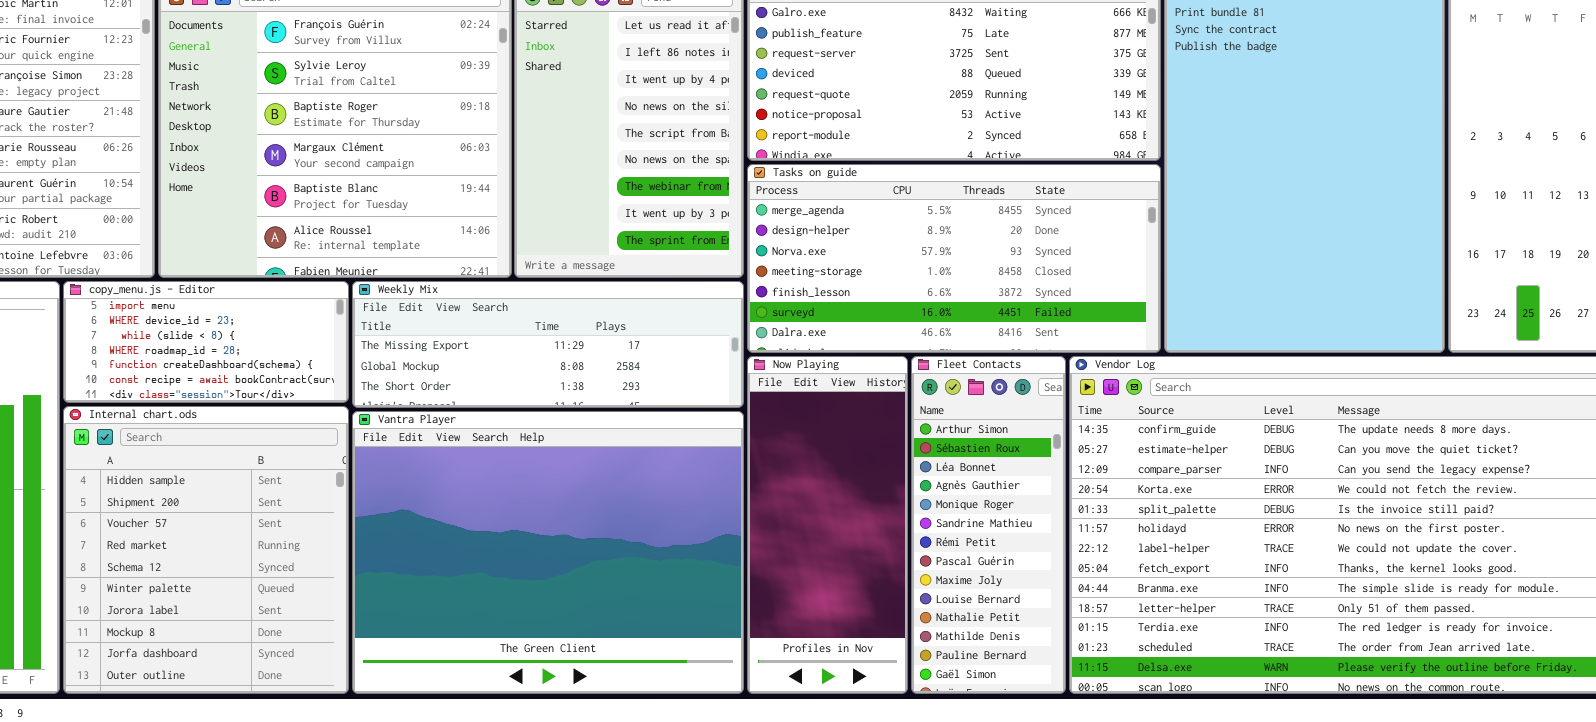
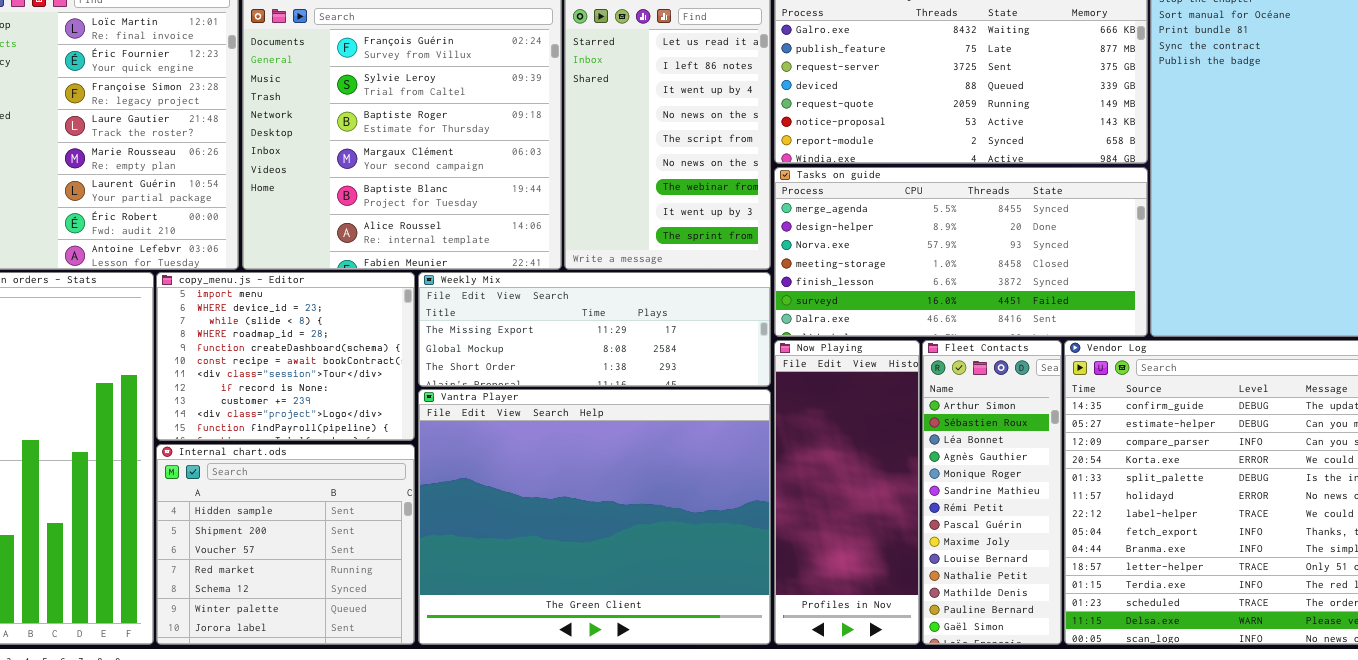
copy_menu.js - Editor: [63,281,349,403] -> [156,272,415,441], resized
Internal chart.ods: [63,406,349,694] -> [156,444,415,645], resized

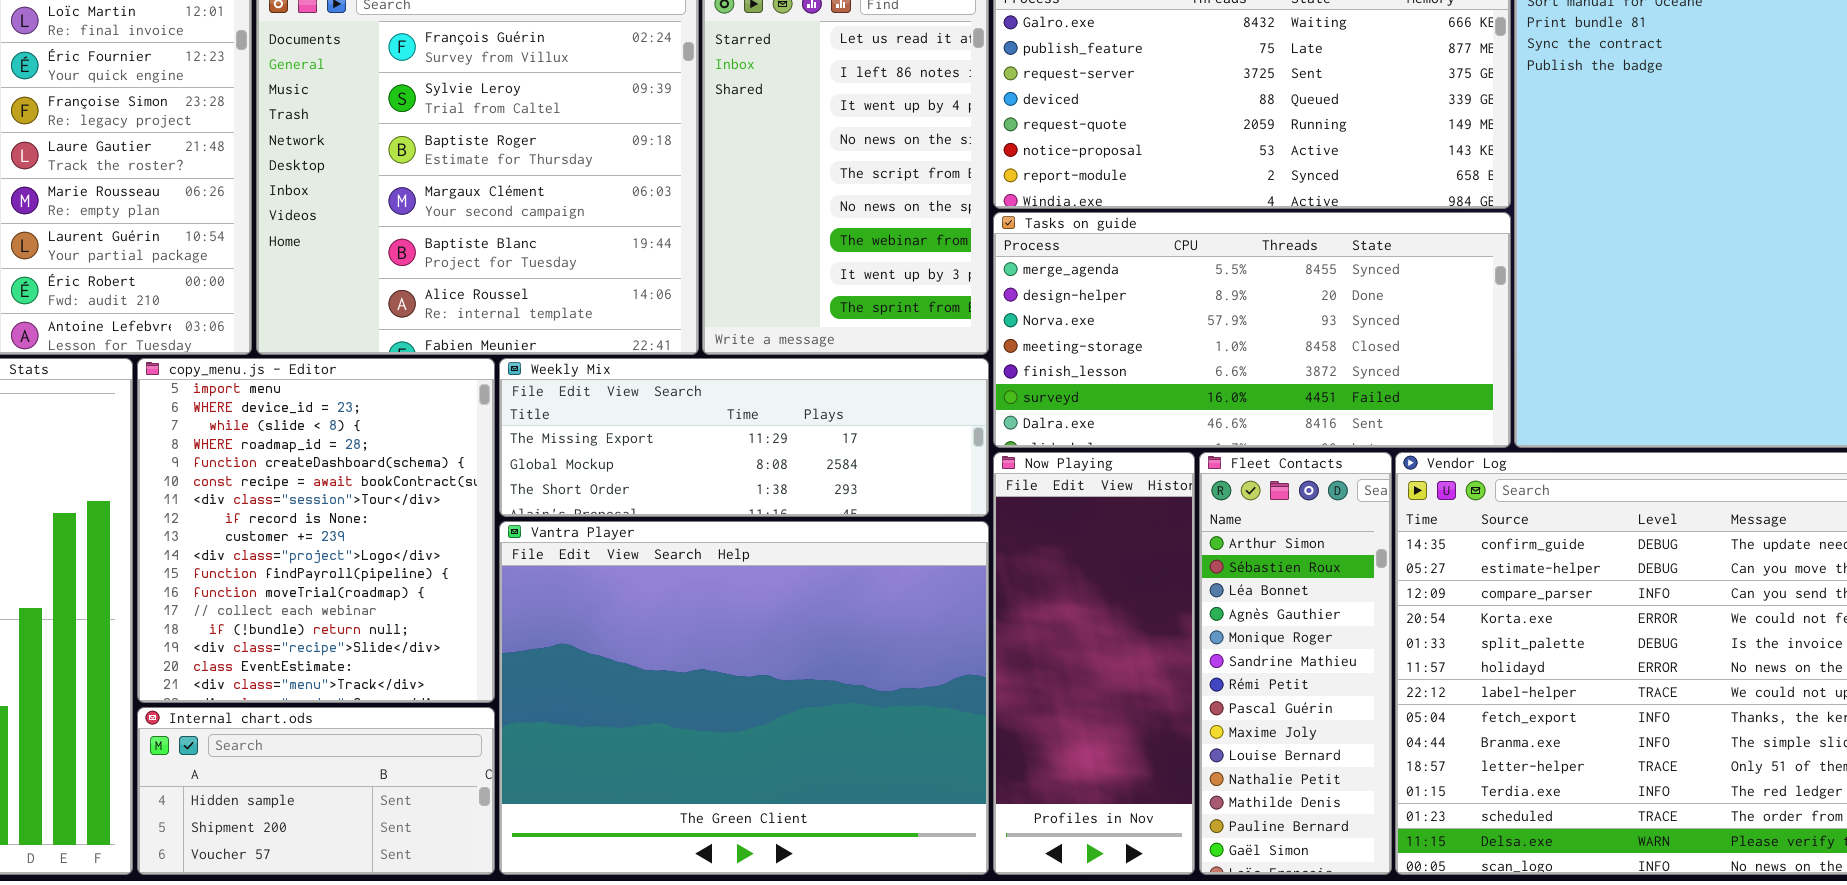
copy_menu.js - Editor: [156,272,415,441] -> [137,358,495,703], resized
Internal chart.ods: [156,444,415,645] -> [137,707,495,875], resized

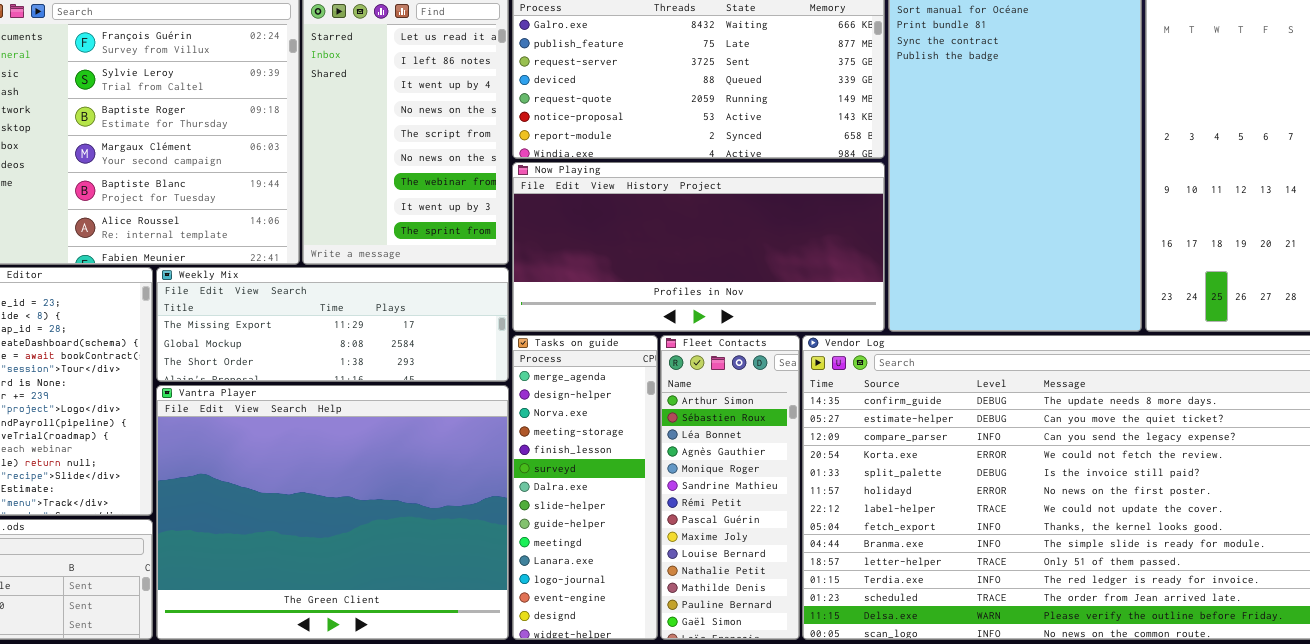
Tasks on guide: [993,212,1511,448] -> [512,335,658,640], moved, resized
Now Playing: [993,452,1195,875] -> [512,162,885,332], moved, resized

